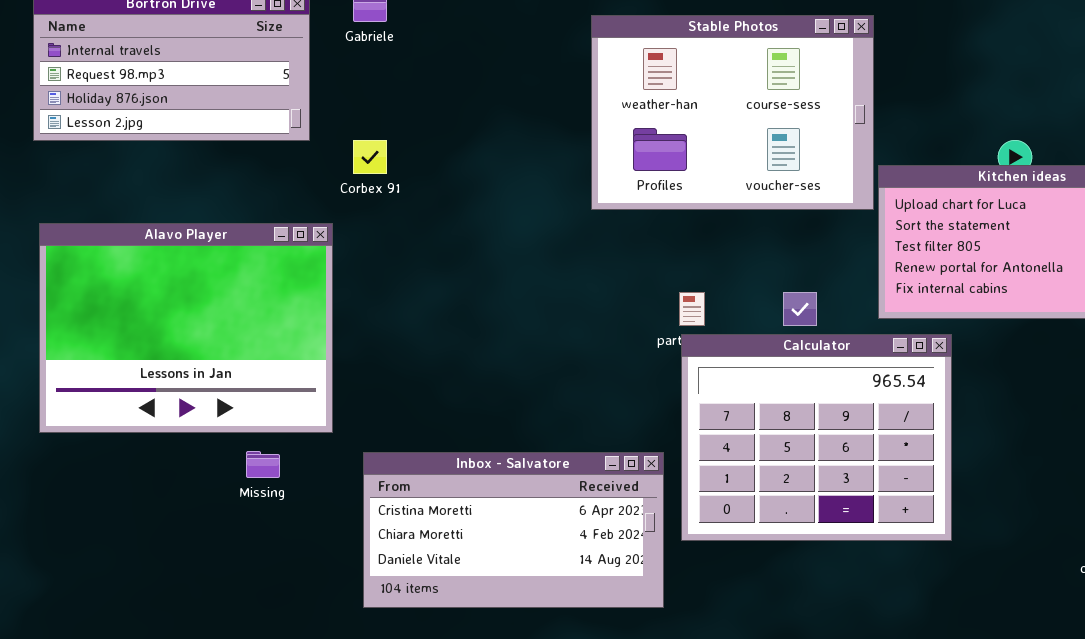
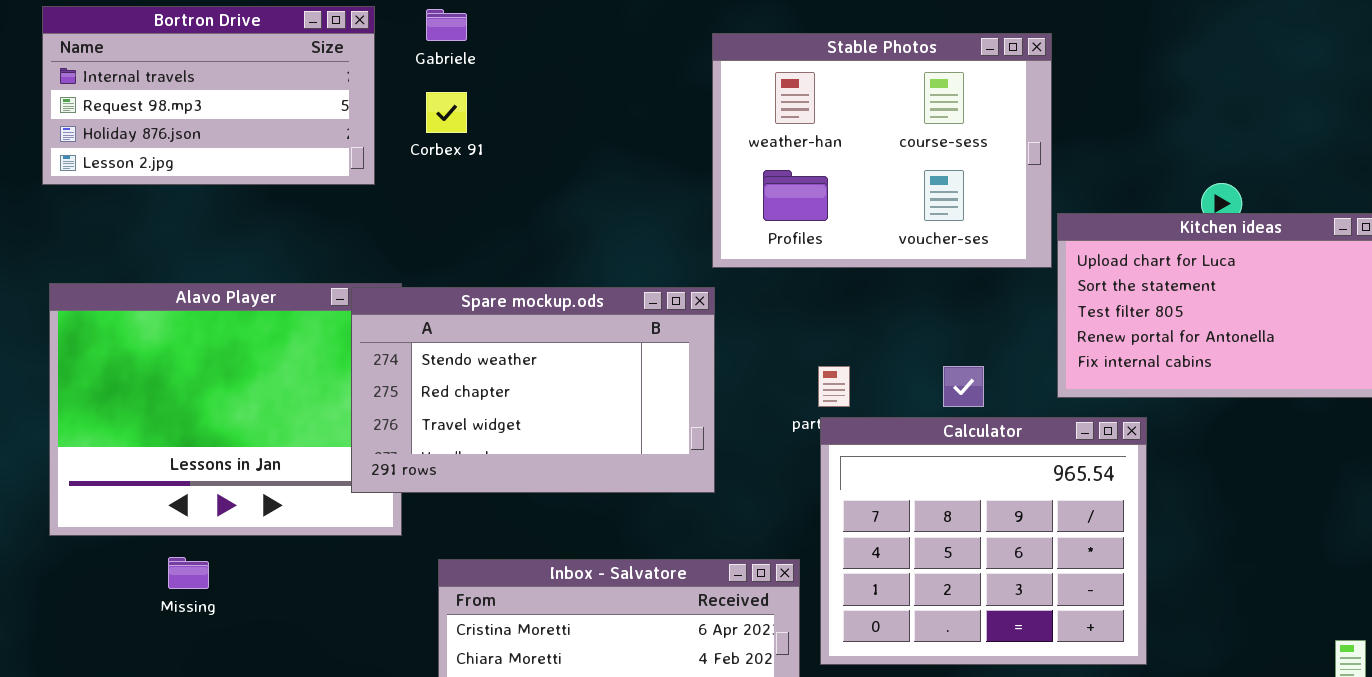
Corbex 91: [353,140,387,174] -> [426,92,467,133], moved
Spare mockup.ods: none -> [351,287,715,493], opened
Missing: [246,451,280,478] -> [168,557,209,589], moved

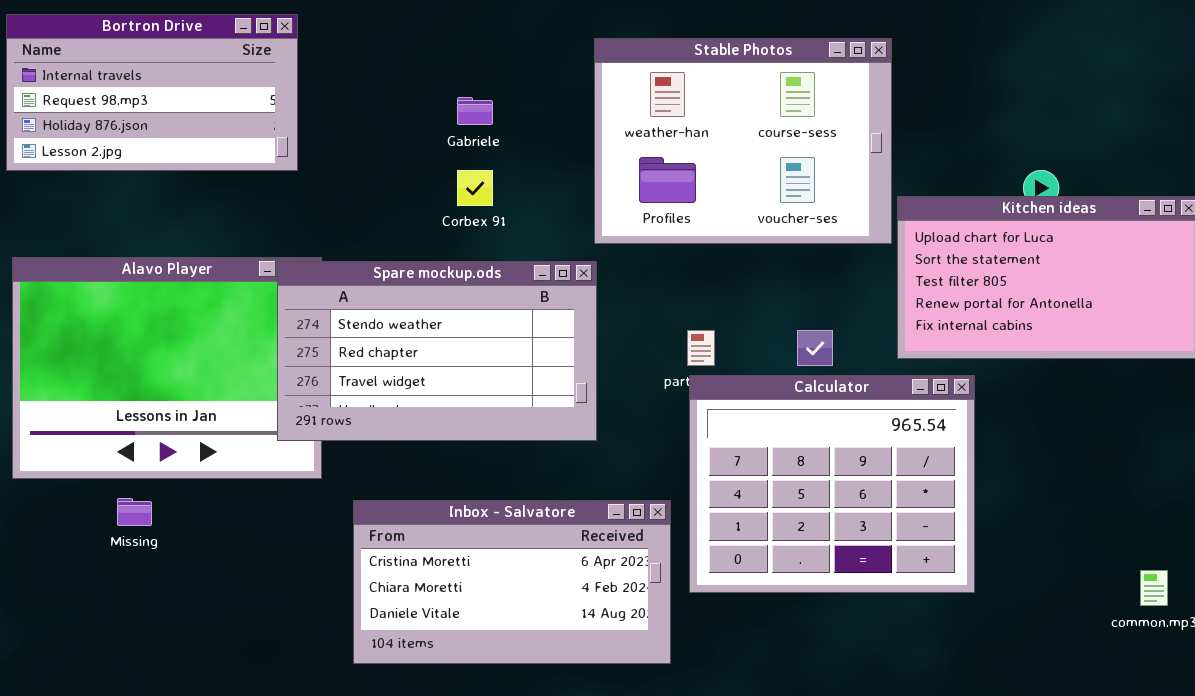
Gabriele: [426,9,467,41] -> [457,97,493,125], moved
Corbex 91: [426,92,467,133] -> [457,170,493,206], moved

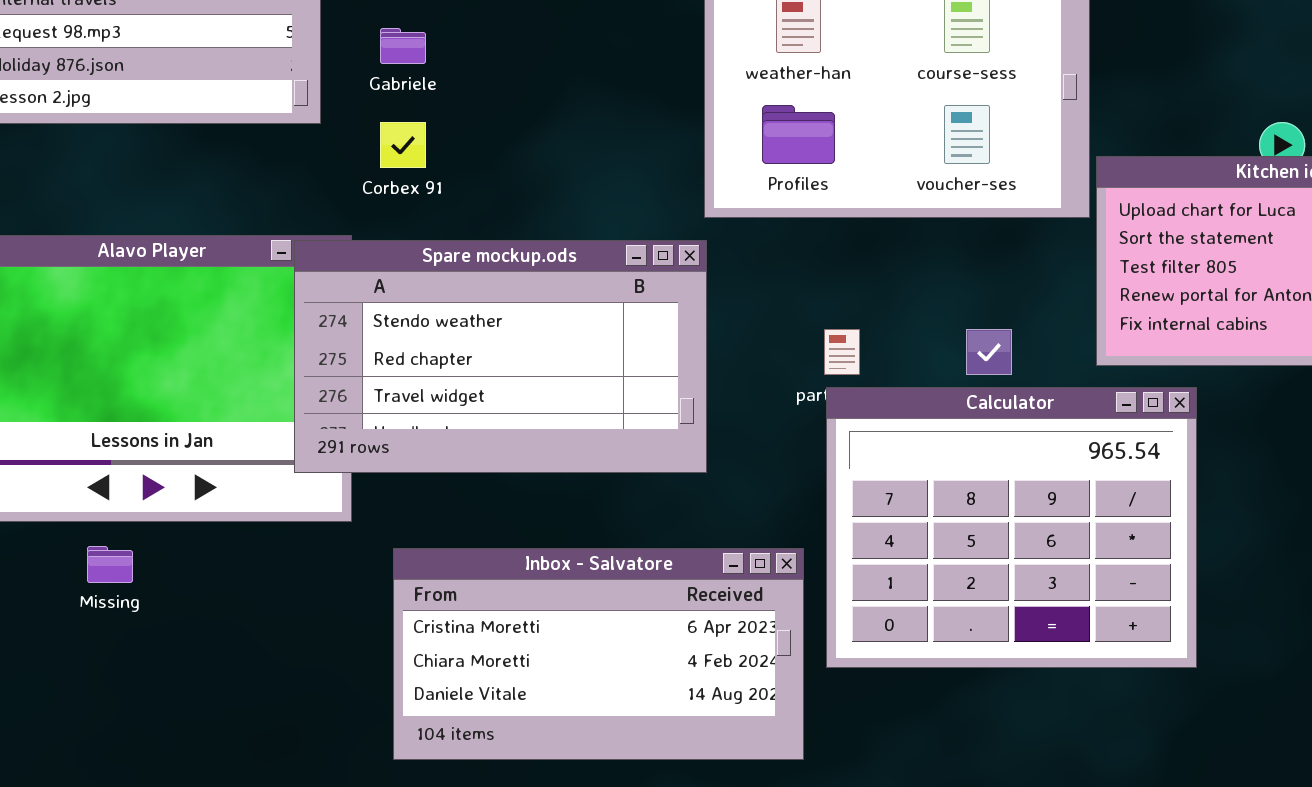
Gabriele: [457,97,493,125] -> [380,28,426,64], moved
Corbex 91: [457,170,493,206] -> [380,122,426,168], moved

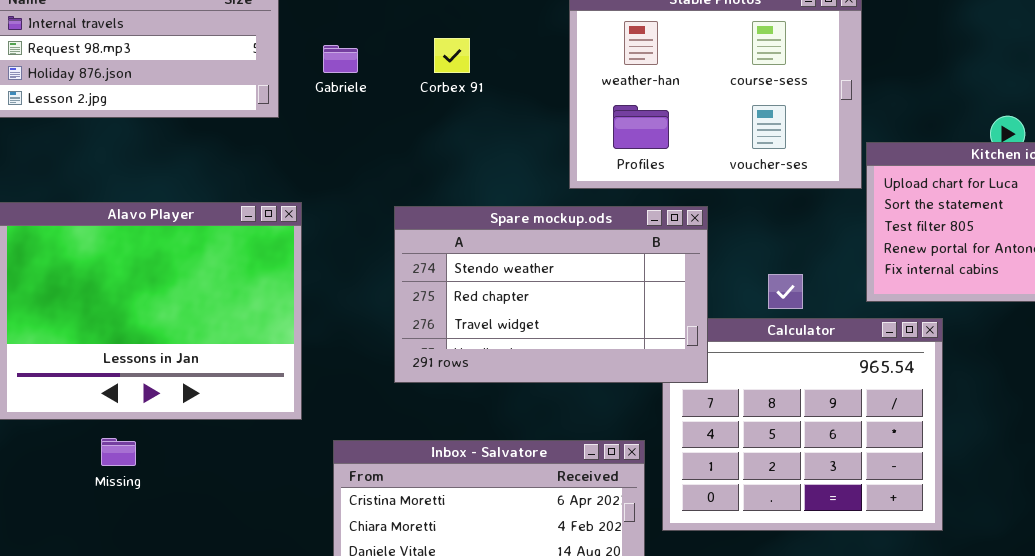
Corbex 91: [380,122,426,168] -> [434,38,470,73], moved
Spare mockup.ods: [294,240,707,473] -> [394,206,708,383], moved

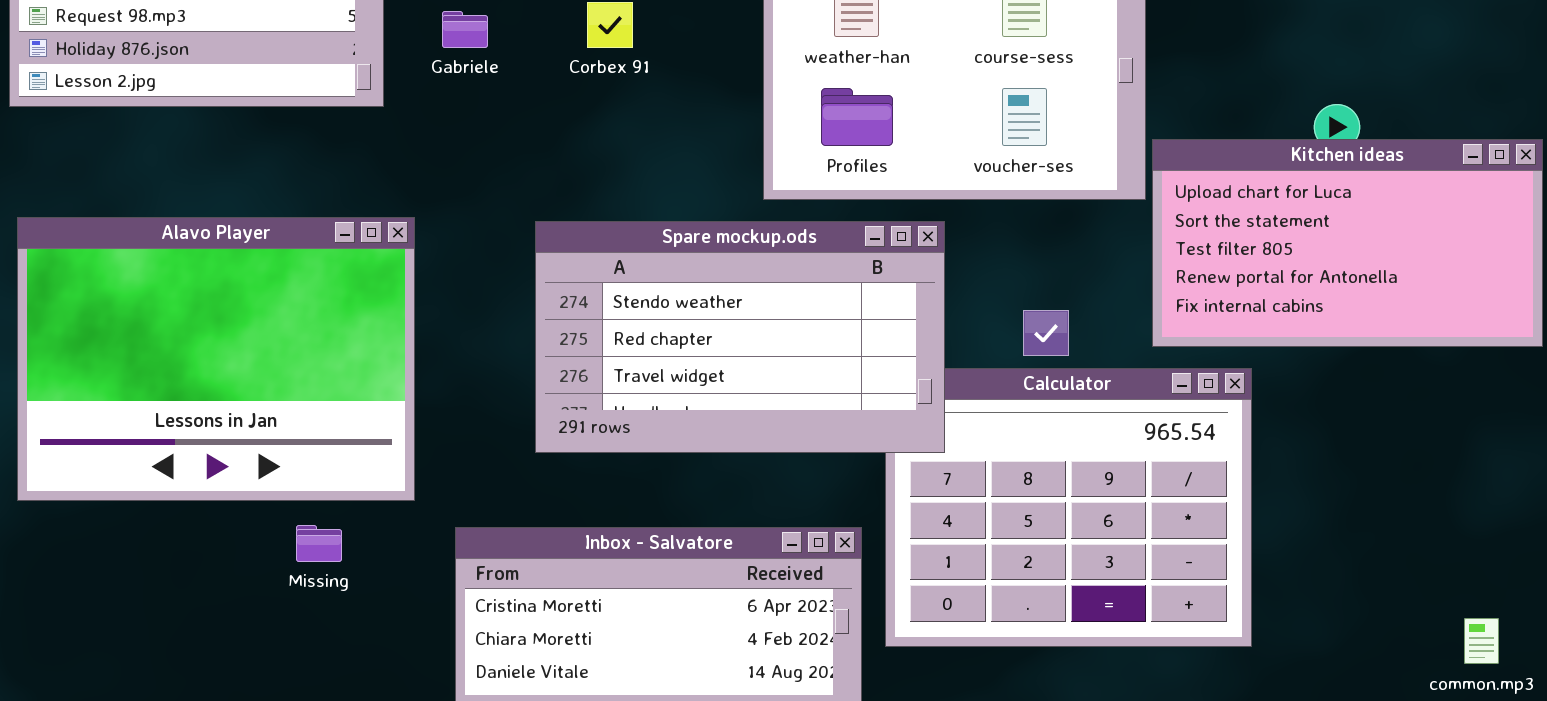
Missing: [101,438,136,466] -> [296,525,342,562], moved

